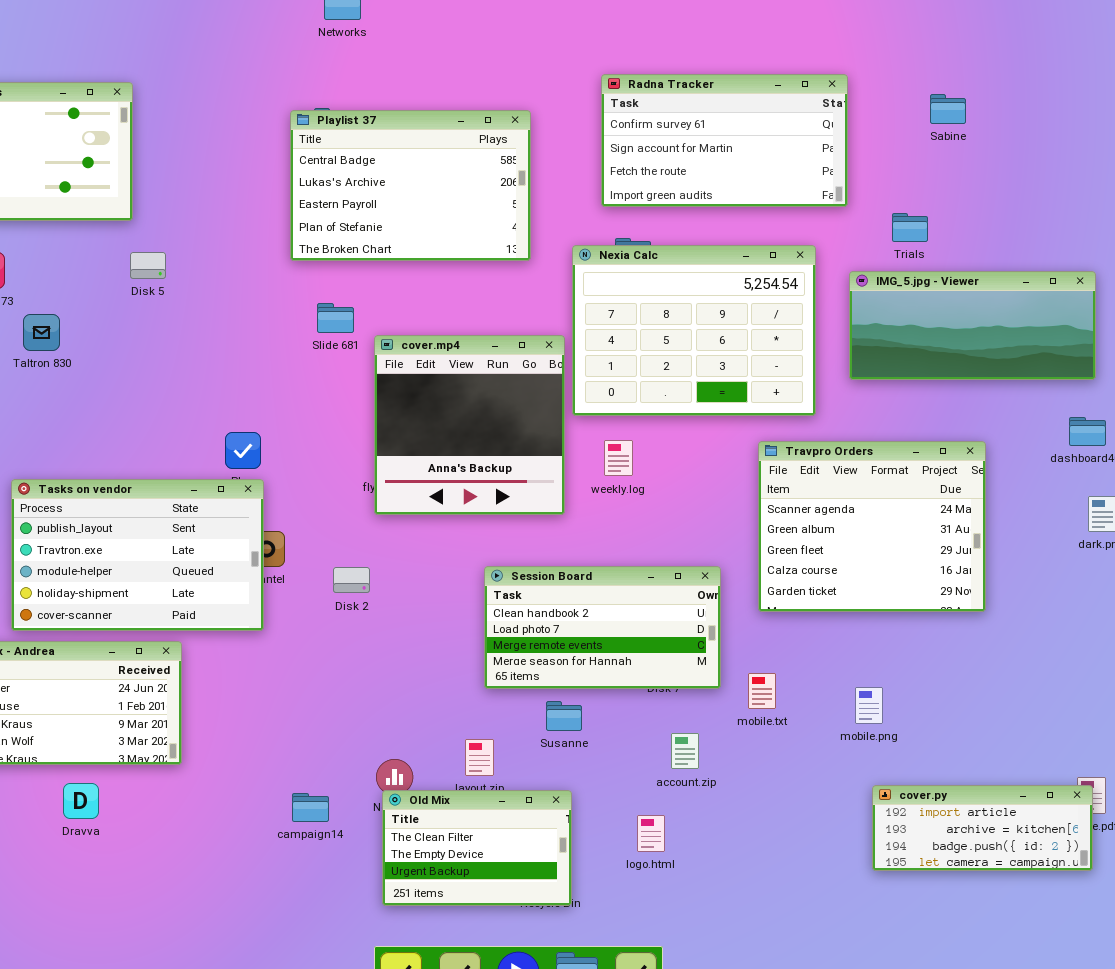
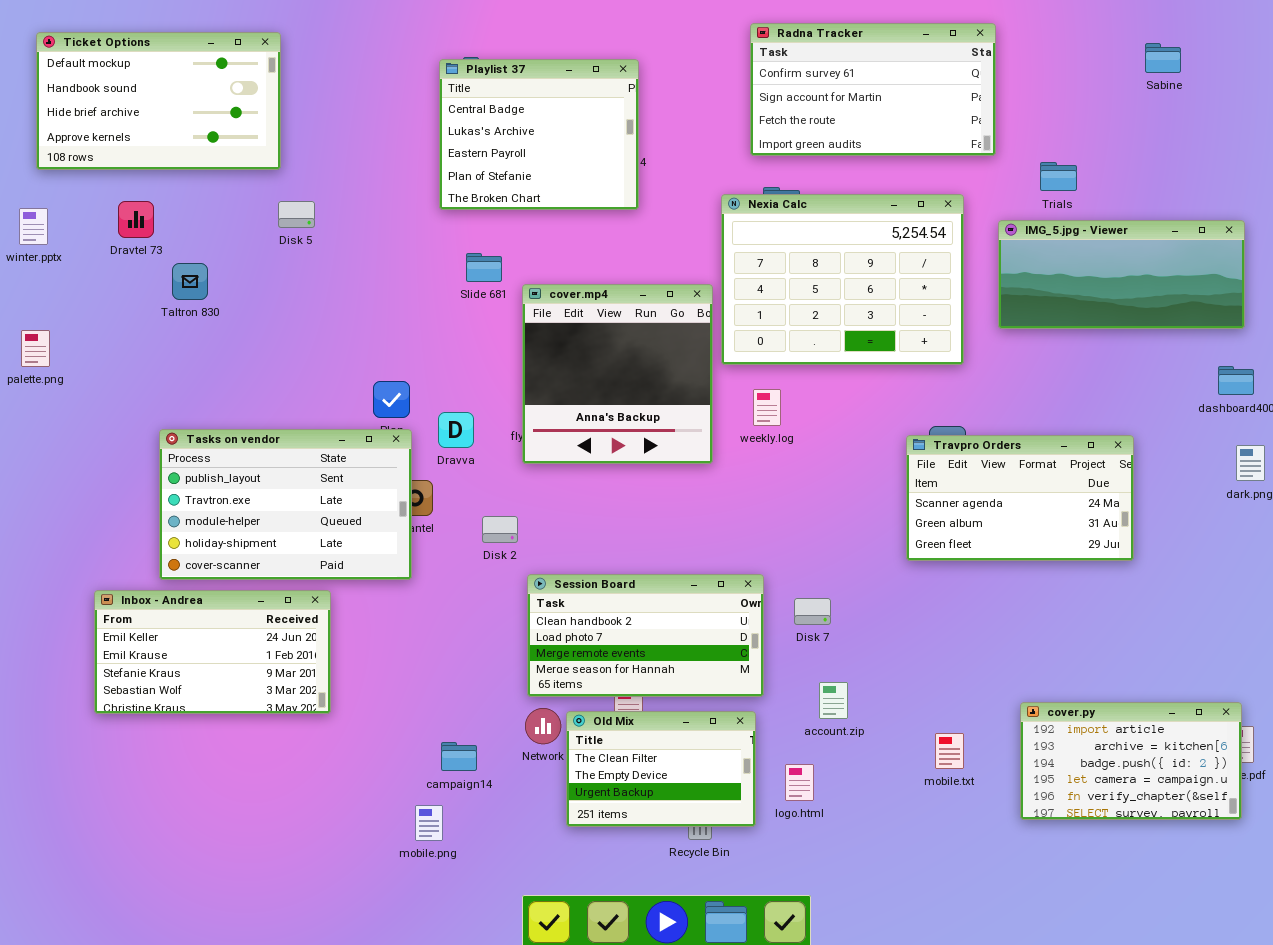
Sabine: [930,94,966,124] -> [1145,43,1181,73], moved
Playlist 37: [290,110,531,261] -> [439,59,639,210], resized
Travpro Orders: [758,441,986,612] -> [906,435,1134,561], resized
Session Board: [484,566,721,689] -> [527,574,764,697], moved
mobile.txt: [748,673,776,709] -> [935,733,964,769], moved
mobile.png: [855,687,883,724] -> [415,805,443,841], moved
Dravva: [63,783,99,819] -> [438,412,474,448], moved
cover.py: [872,785,1093,871] -> [1020,702,1242,820], resized
Old Mix: [382,790,572,906] -> [566,711,756,827], moved

